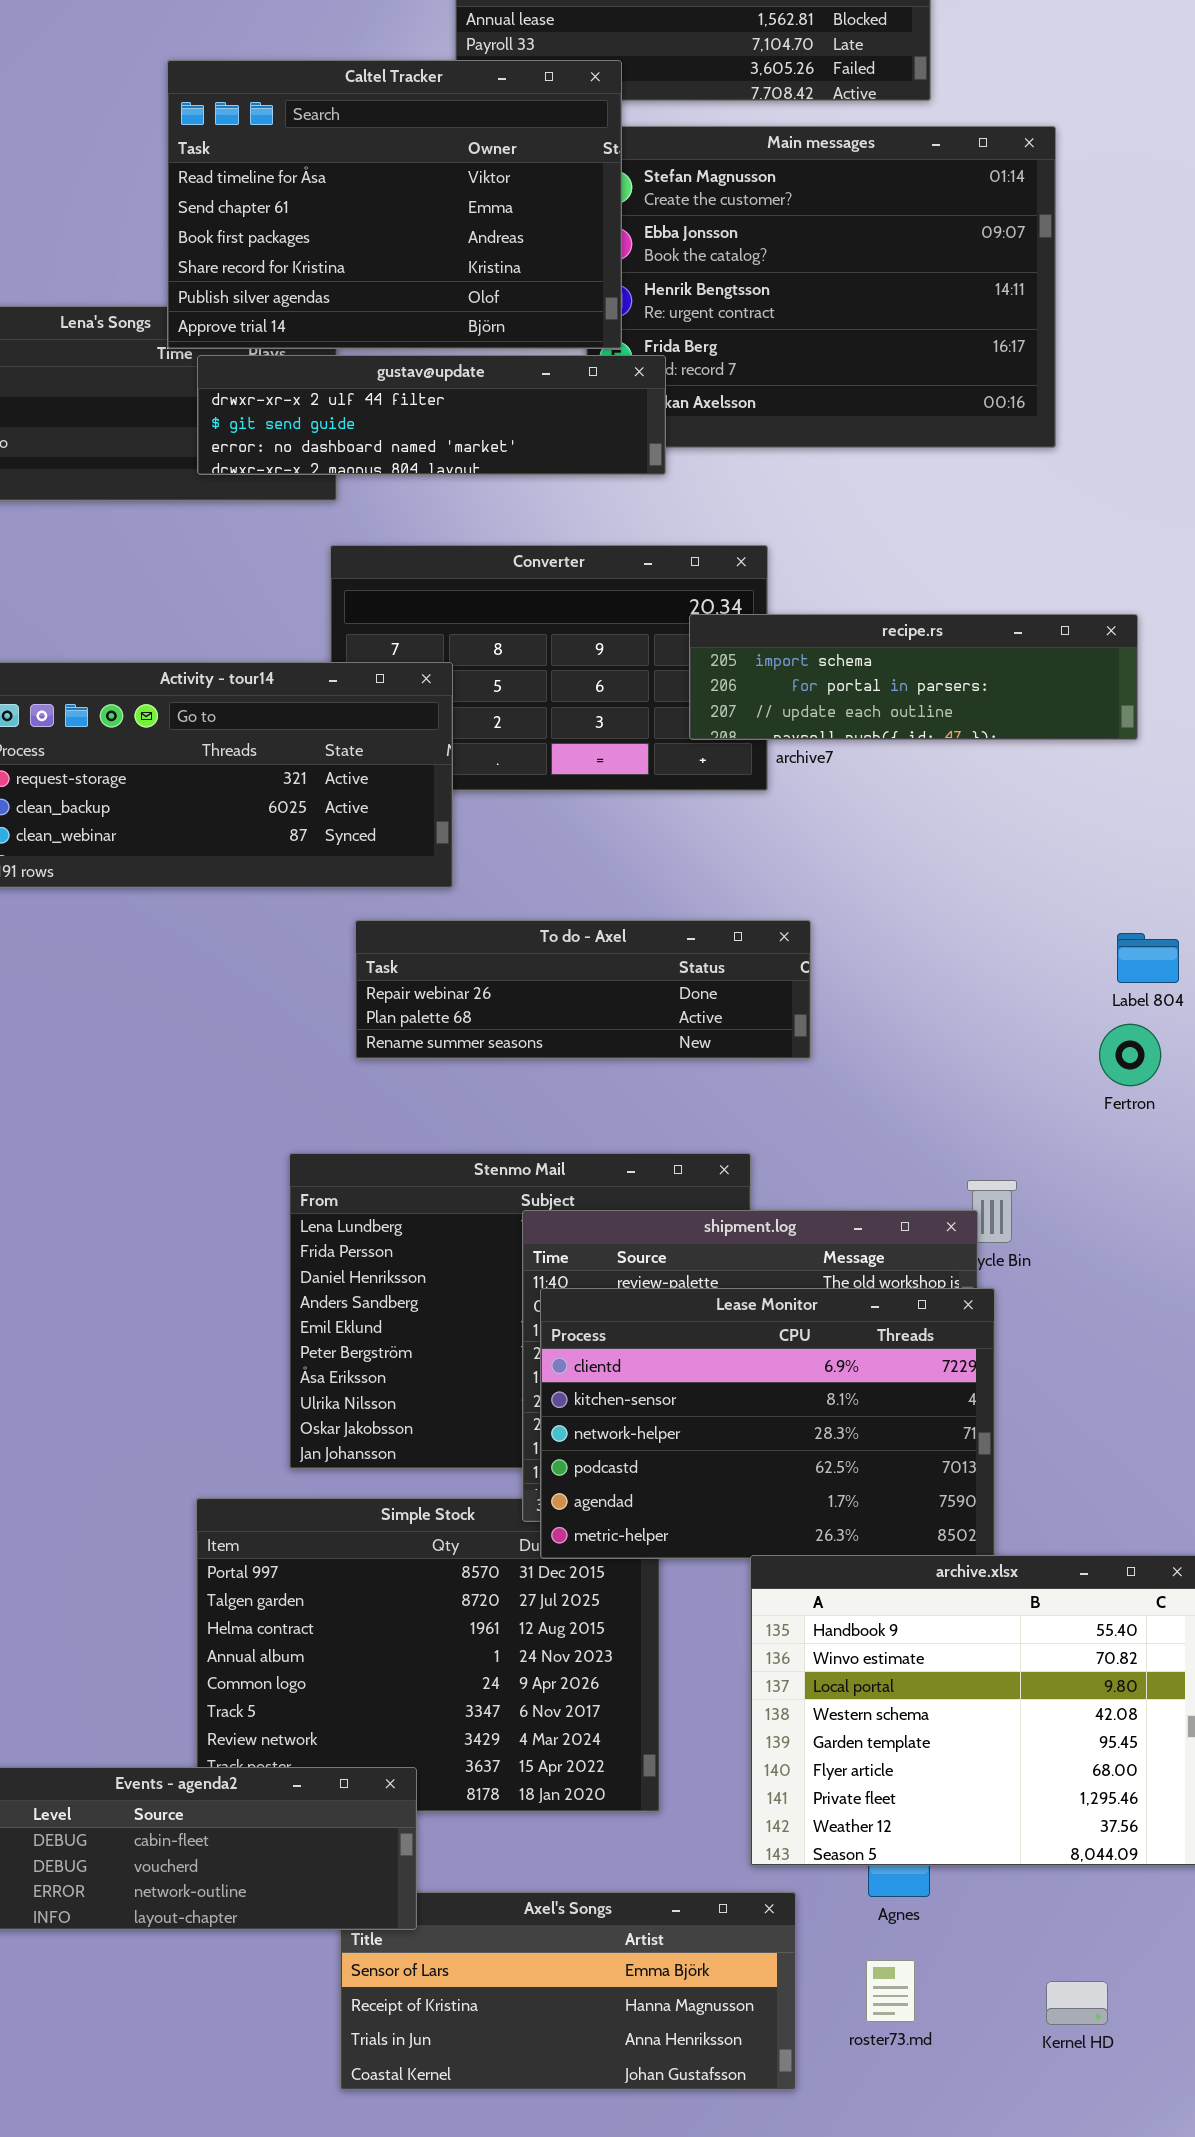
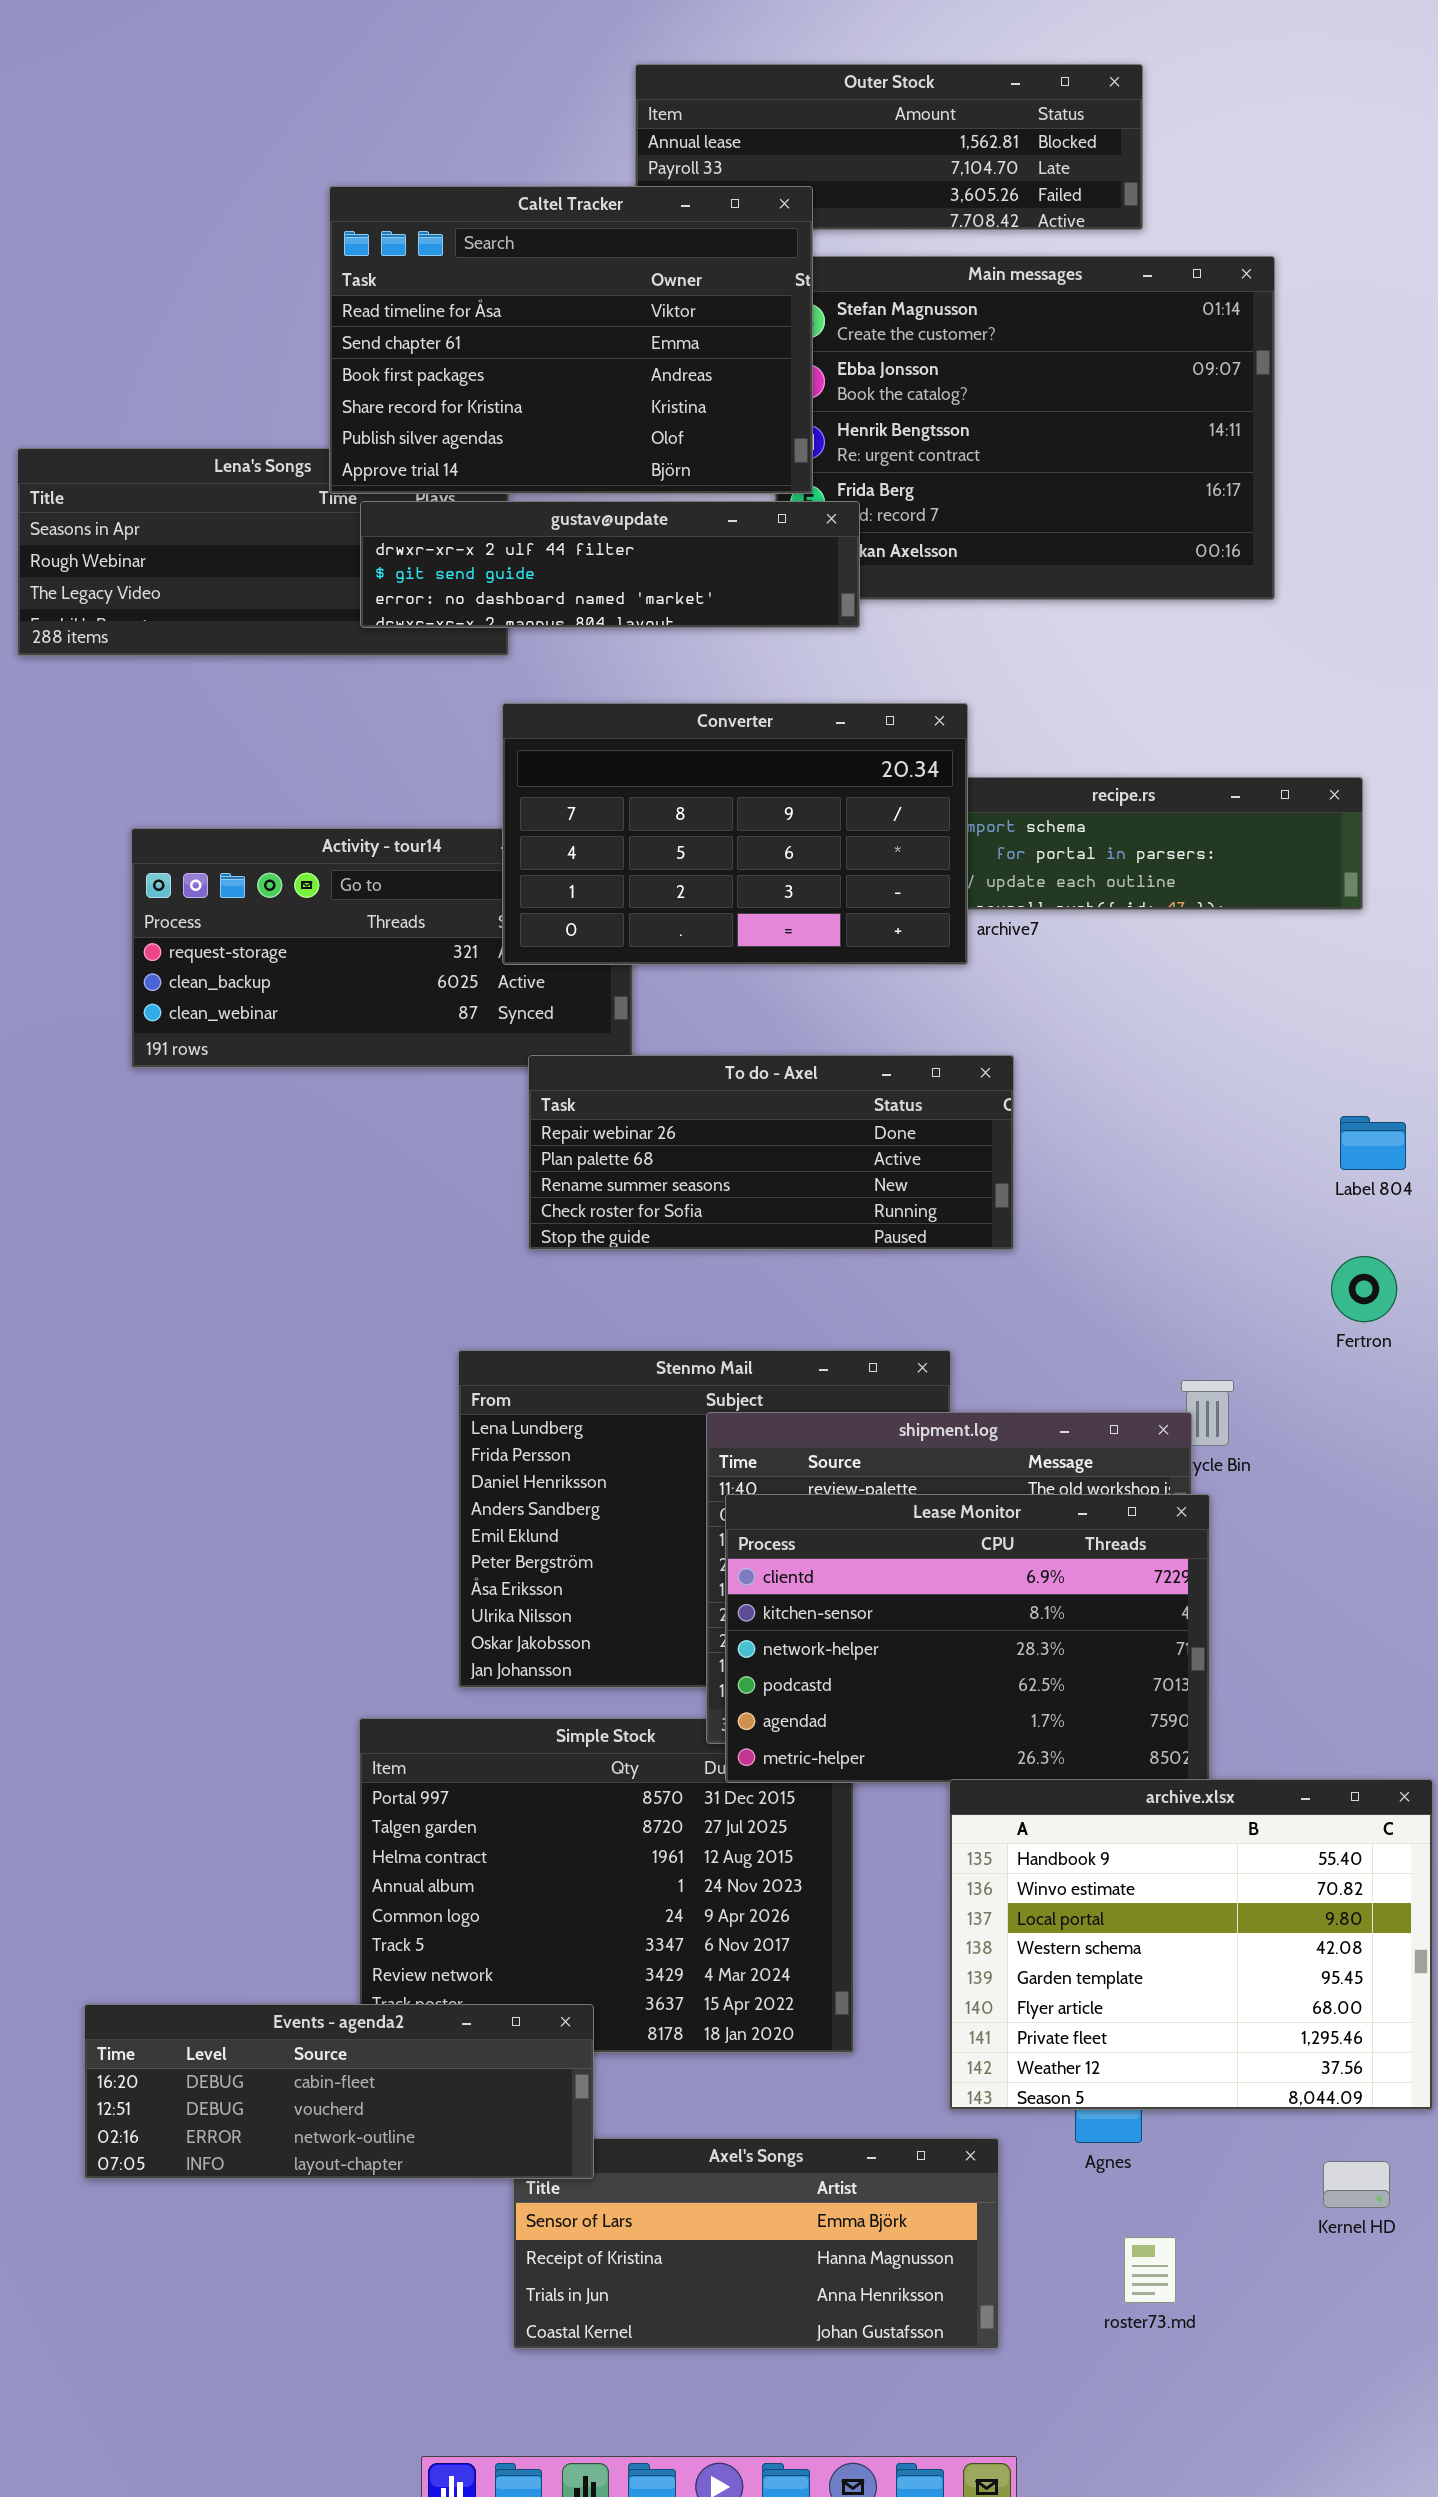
Converter: [330,545,768,791] -> [502,703,968,965], raised
To do - Axel: [355,920,811,1059] -> [528,1055,1014,1250], resized
Fertron: [1099,1024,1161,1086] -> [1331,1256,1397,1322], moved
roster73.md: [866,1960,915,2022] -> [1124,2237,1176,2303], moved
Kernel HD: [1046,1981,1108,2025] -> [1323,2161,1390,2208], moved

